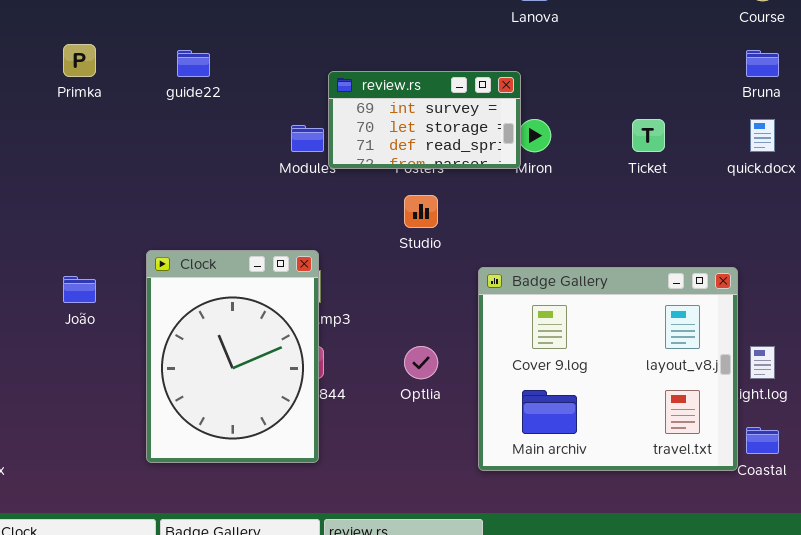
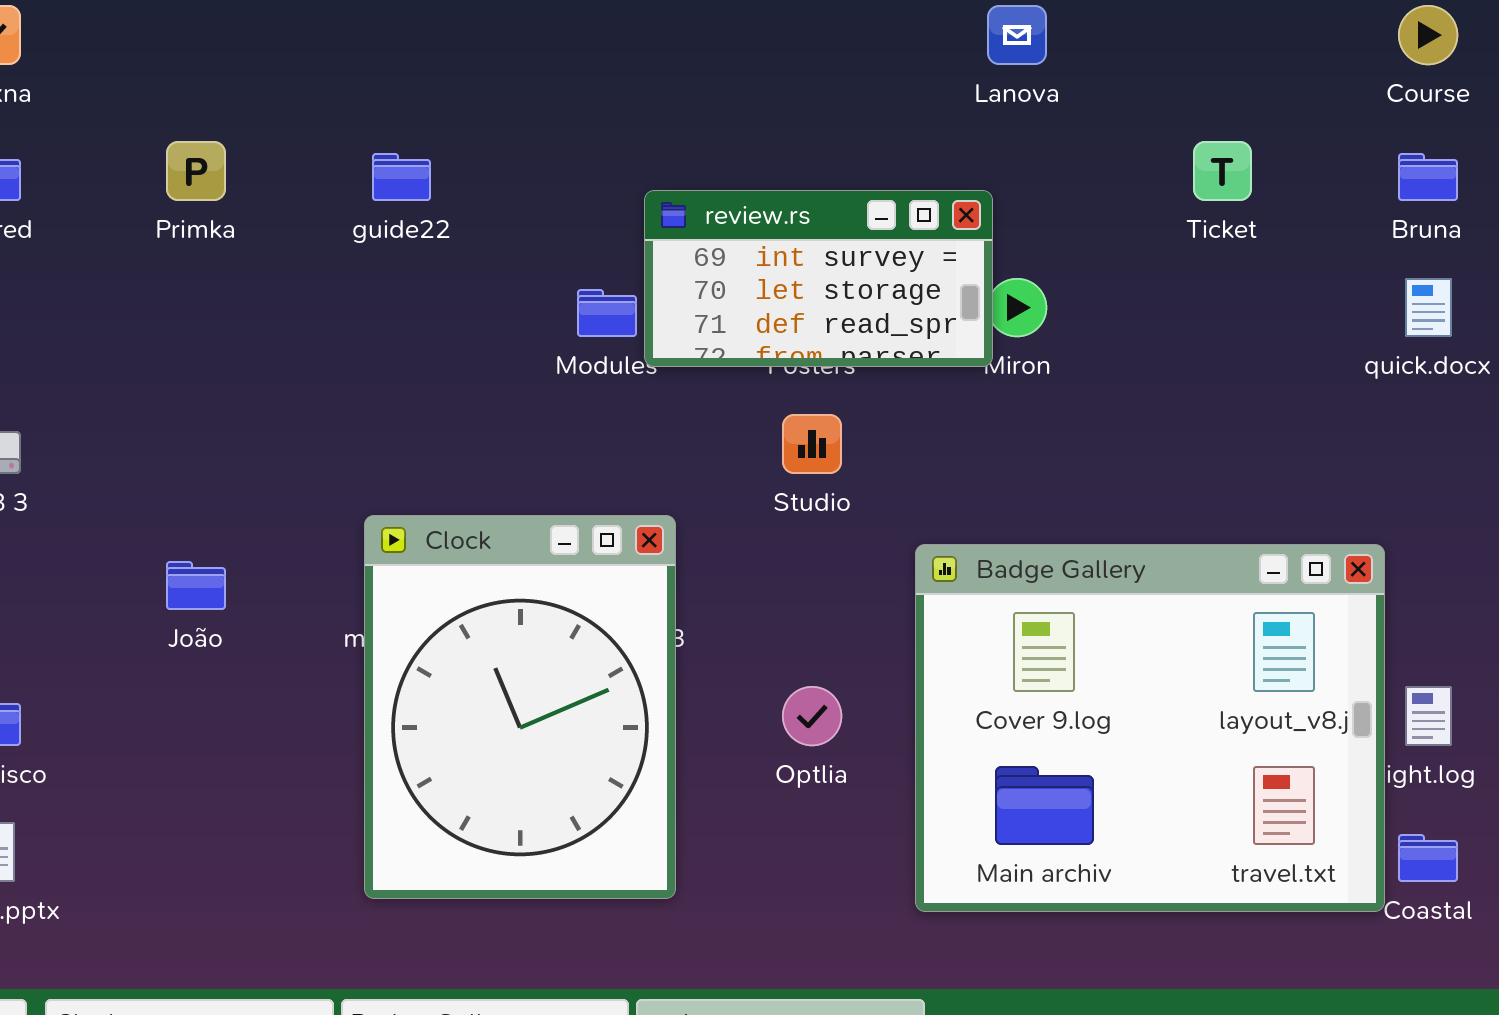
Ticket: [632,119,665,152] -> [1193,141,1252,201], moved
Clock: [146,250,319,463] -> [364,515,676,899], moved

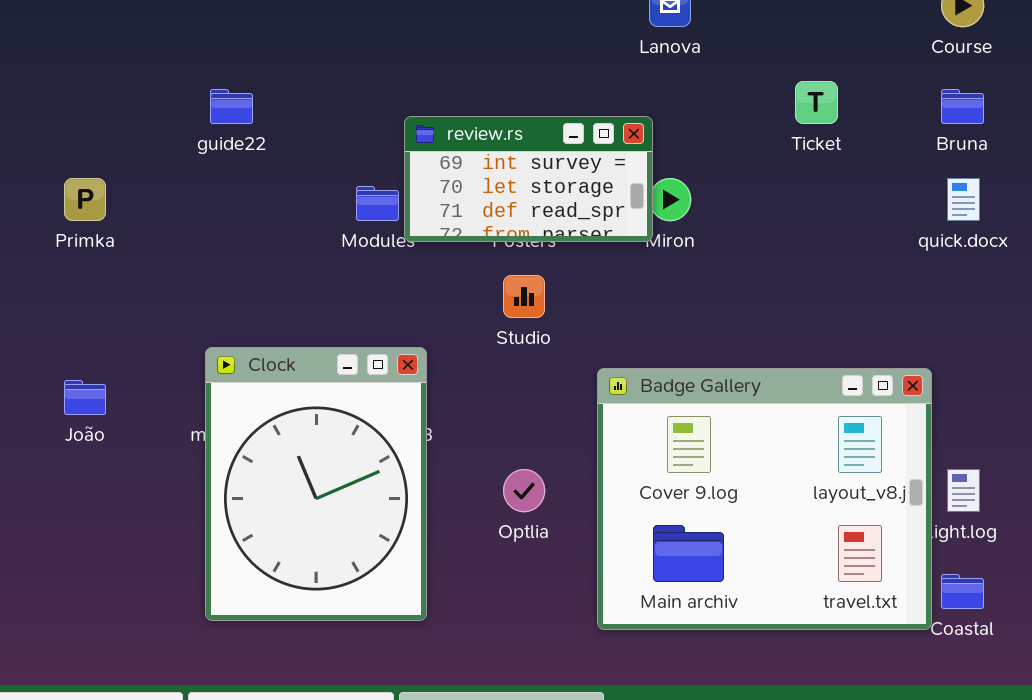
Primka: [166,141,226,201] -> [64,178,106,221], moved

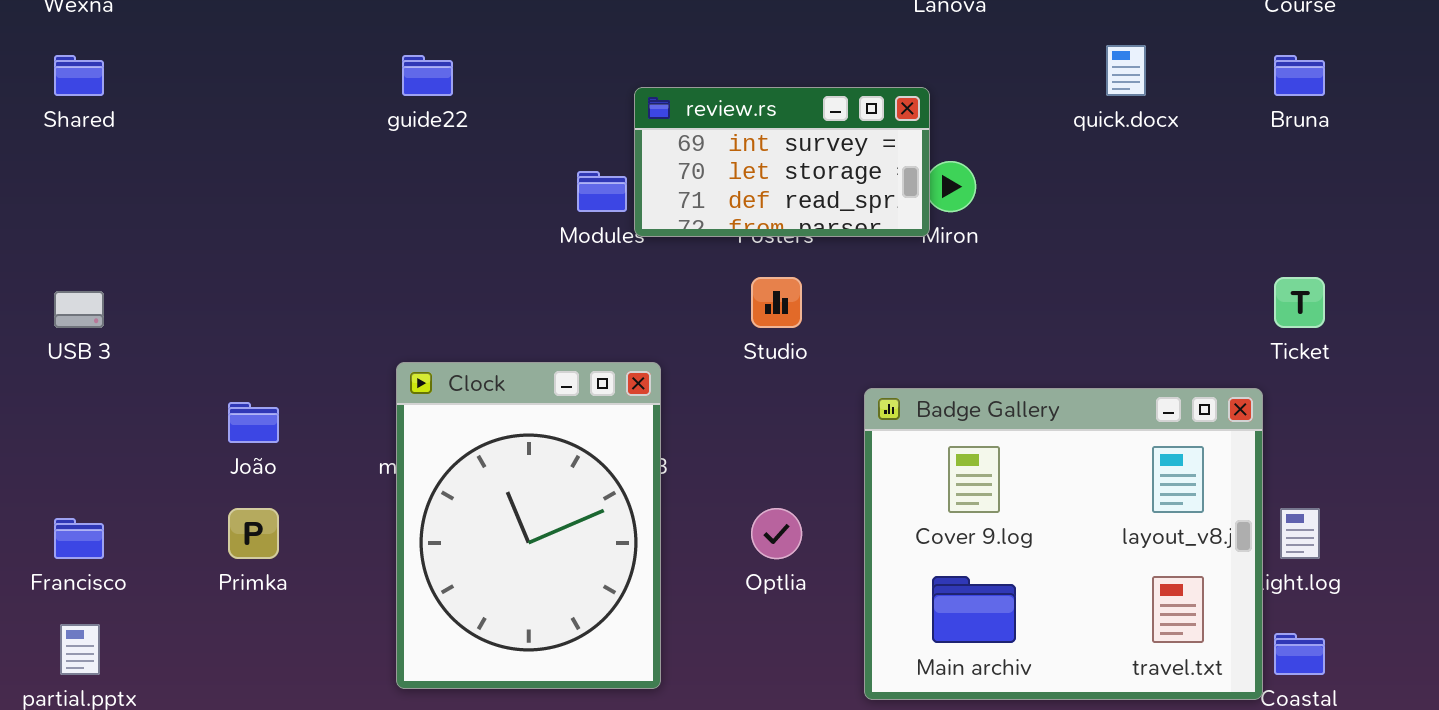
Ticket: [795,81,838,124] -> [1274,277,1325,328], moved
Primka: [64,178,106,221] -> [228,508,279,559], moved
quick.docx: [947,178,980,221] -> [1106,45,1146,96], moved

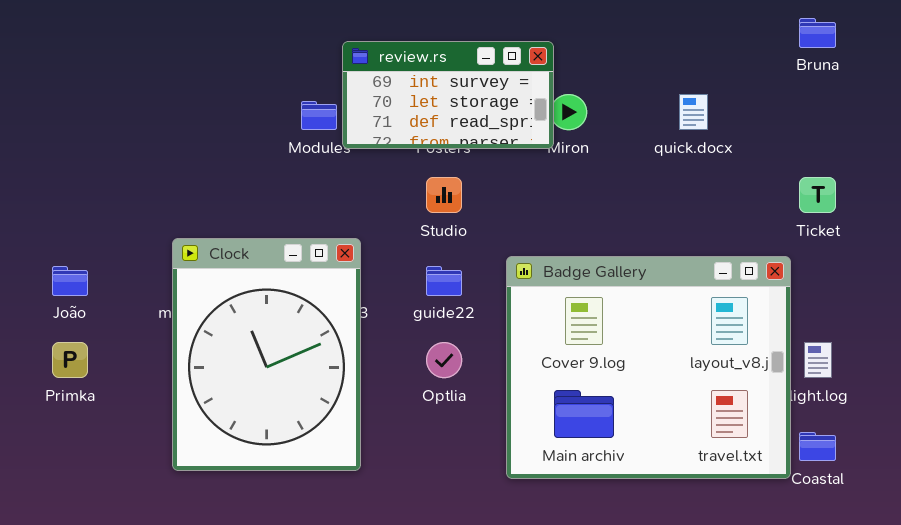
quick.docx: [1106,45,1146,96] -> [679,94,708,130], moved
guide22: [402,55,453,96] -> [426,266,462,296], moved

